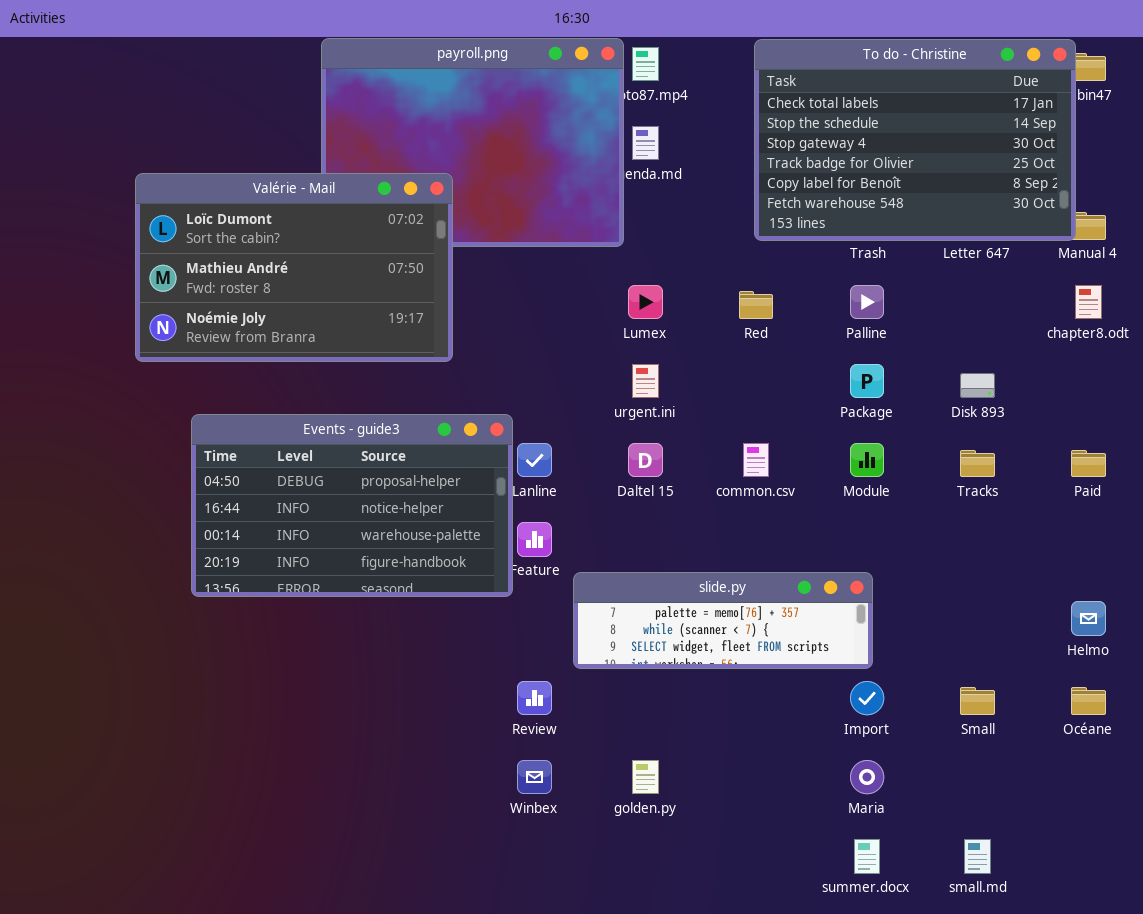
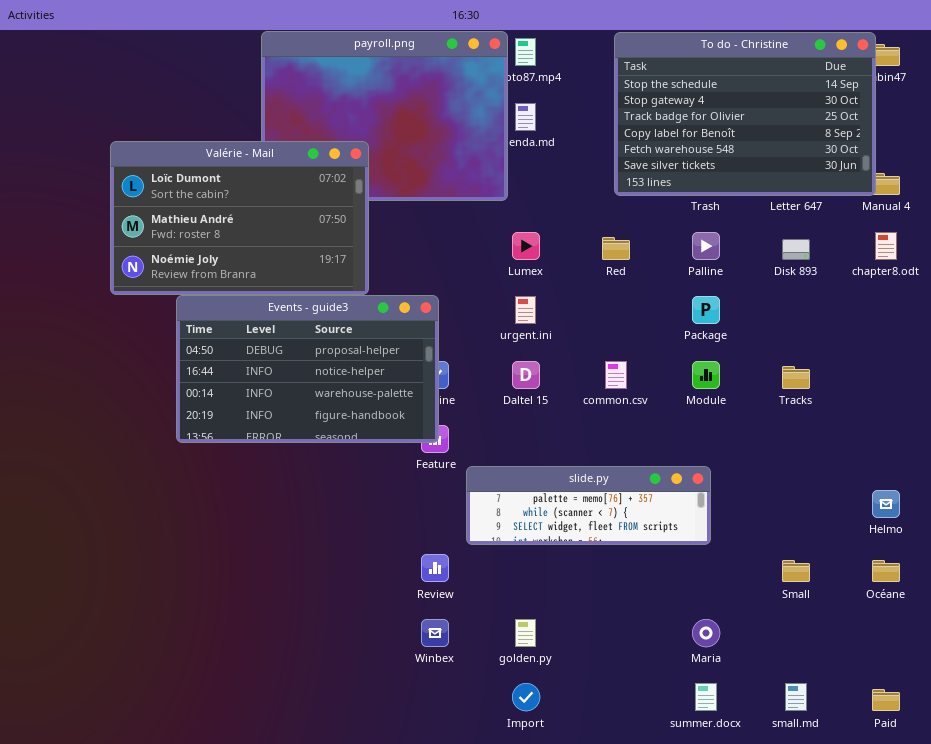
To do - Christine: [754,39,1076,241] -> [614,32,876,196], scrolled down 1 row
Disk 893: [960,373,995,398] -> [782,239,810,260], moved
Events - guide3: [191,414,513,597] -> [176,295,439,443], moved
Paid: [1071,450,1106,477] -> [872,689,900,711], moved
Import: [850,681,884,715] -> [512,683,540,711], moved

